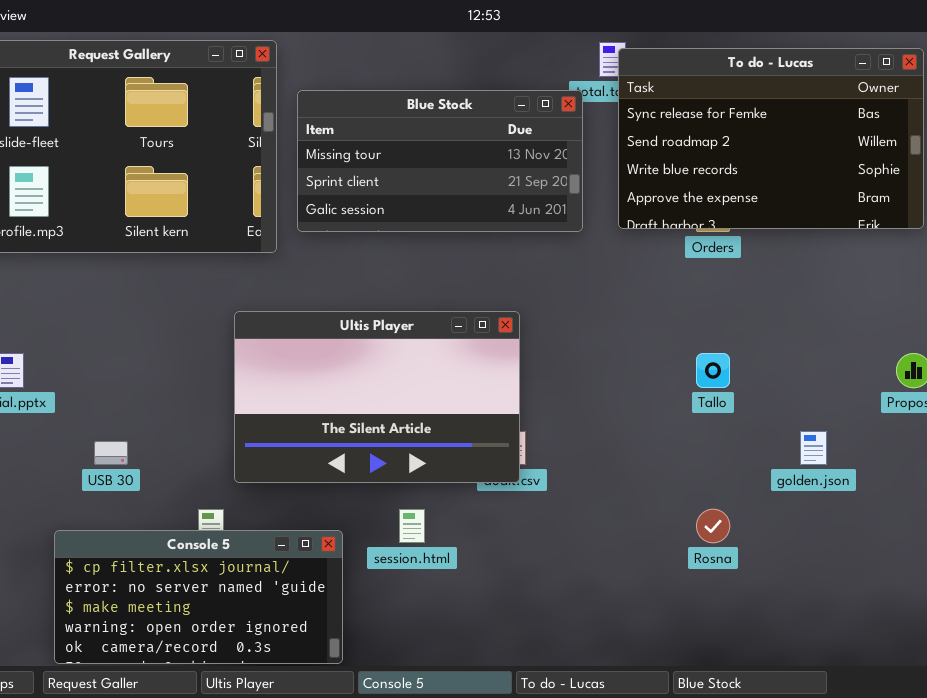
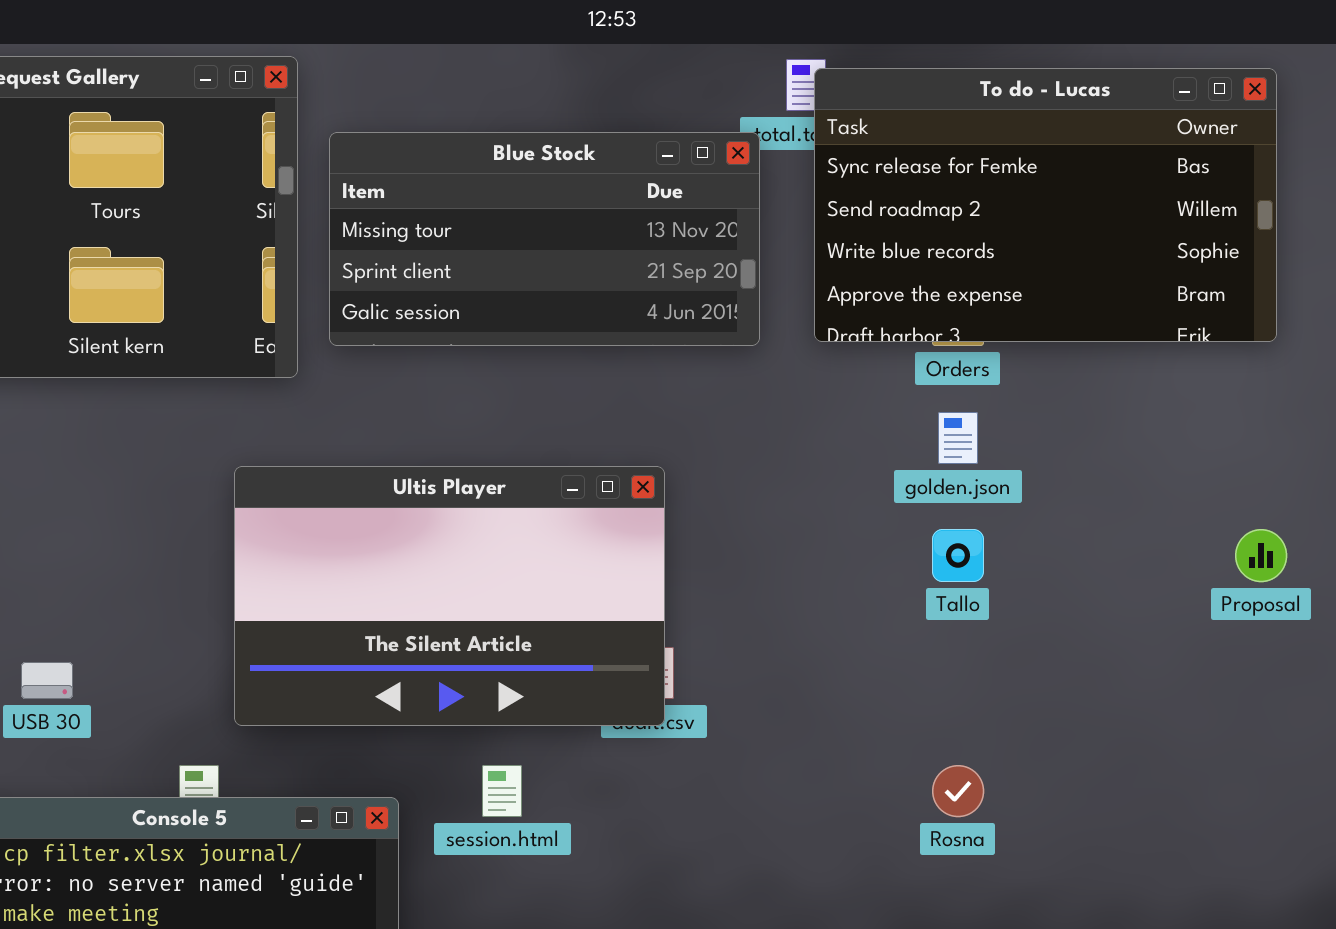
golden.json: [800,431,827,465] -> [938,412,978,464], moved

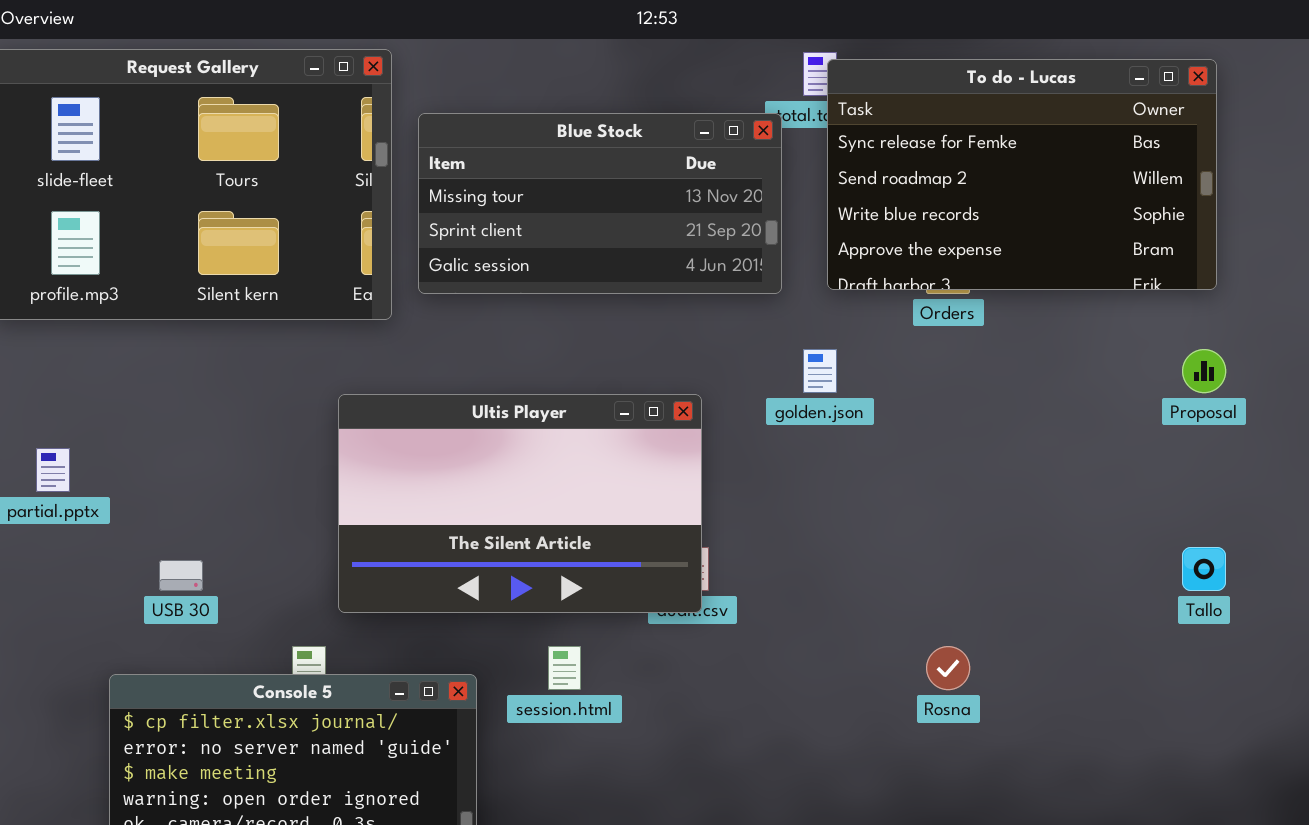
golden.json: [938,412,978,464] -> [803,349,837,393], moved
Tallo: [932,529,984,582] -> [1182,547,1226,591], moved
Proposal: [1235,529,1287,582] -> [1182,349,1226,393], moved

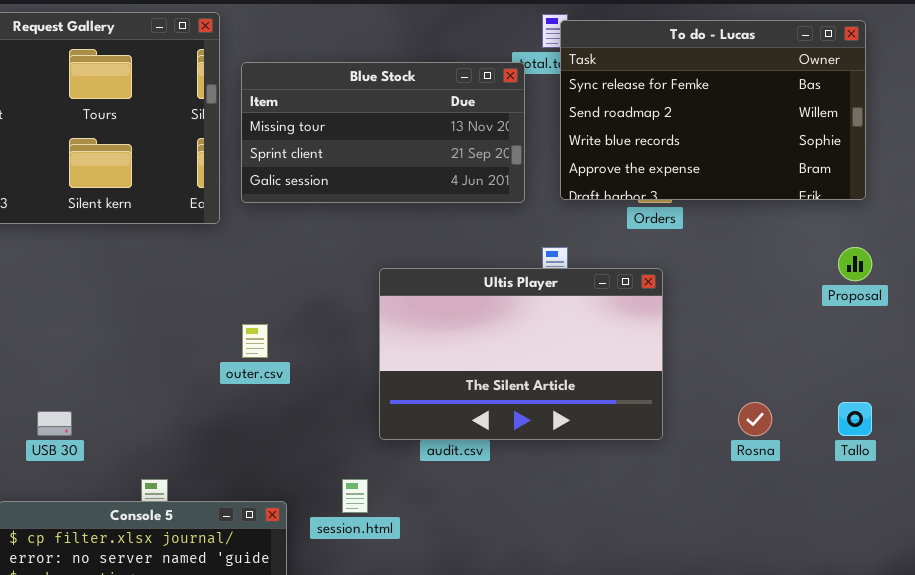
Ultis Player: [338,394,702,613] -> [379,268,663,440], moved
Rosna: [926,646,970,690] -> [738,402,772,436], moved

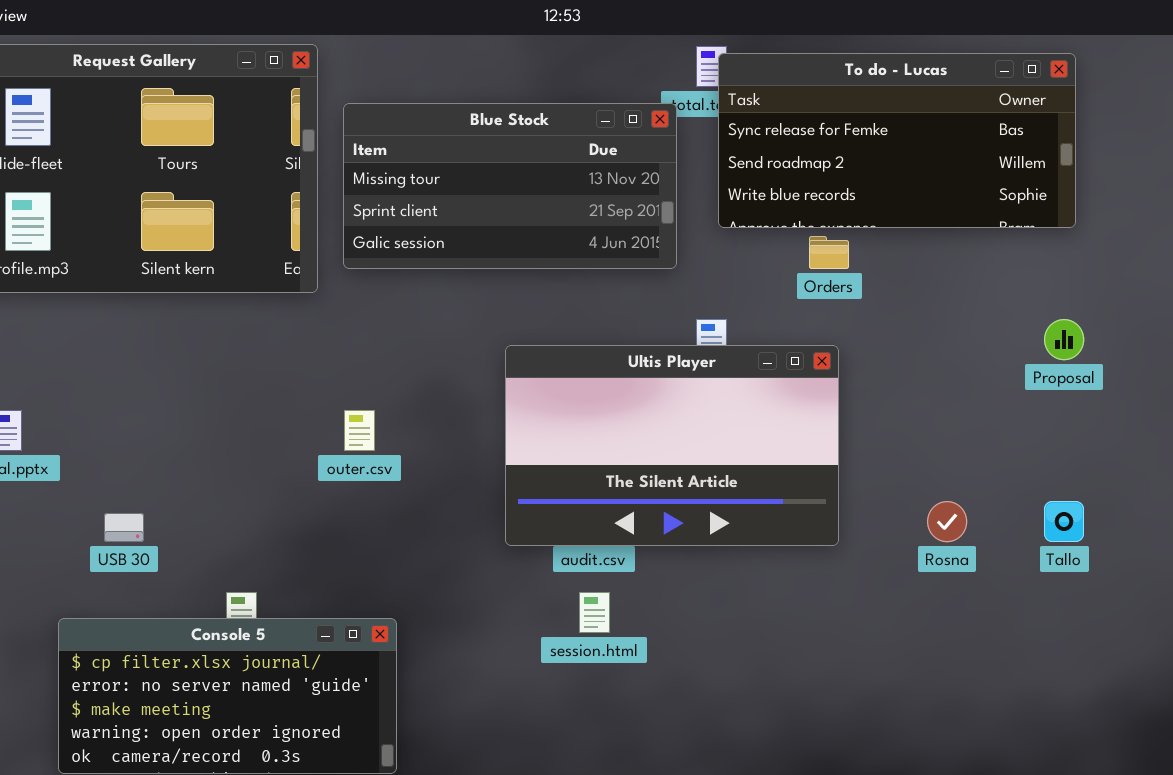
To do - Lucas: [560,20,866,200] -> [718,53,1076,228], resized
session.html: [342,479,368,513] -> [579,592,610,633], moved

